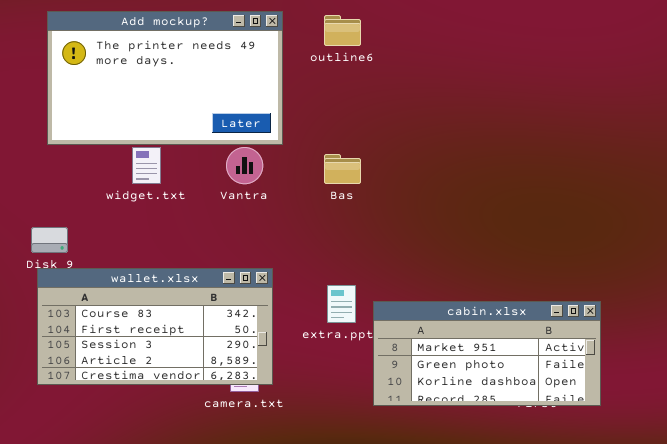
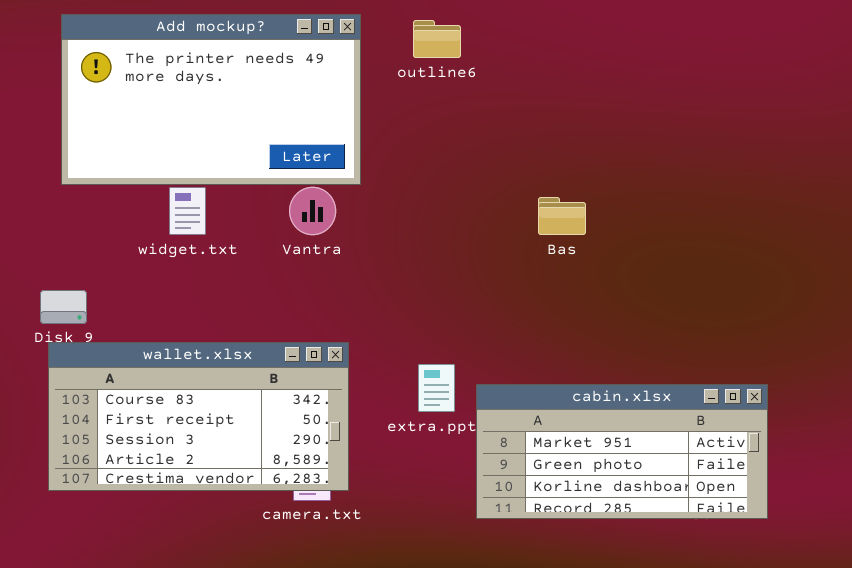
Bas: [324,154,361,184] -> [538,197,586,235], moved

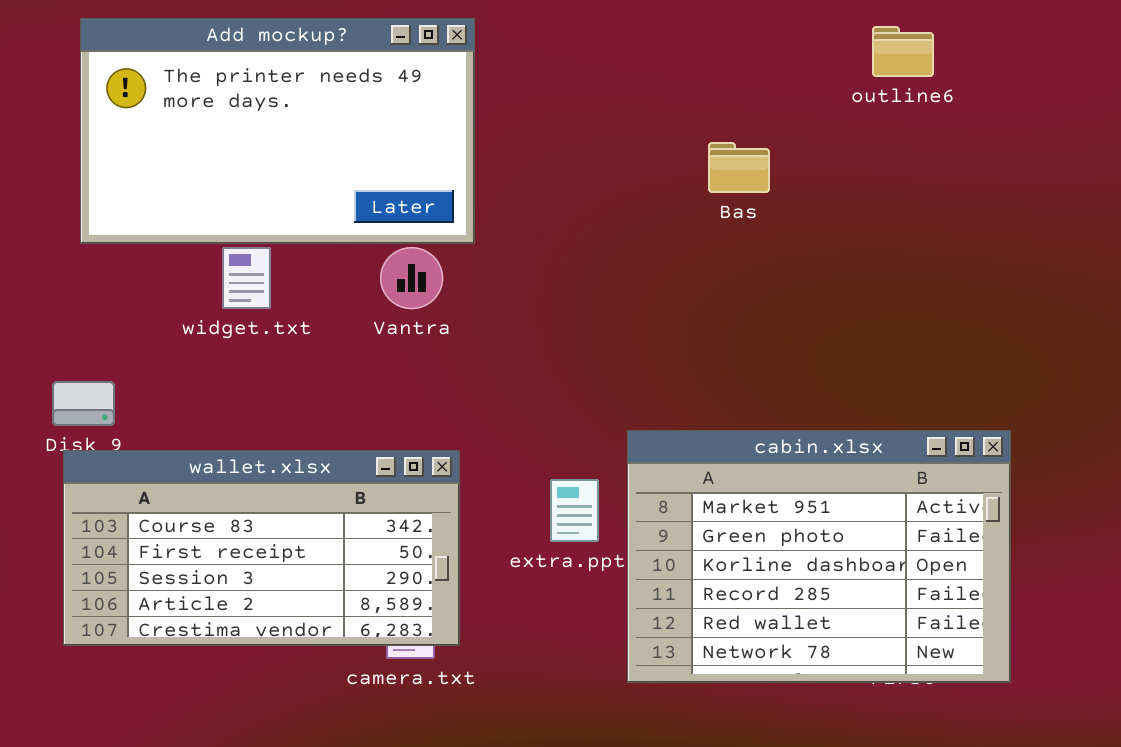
outline6: [413,20,461,58] -> [872,26,934,77], moved
Bas: [538,197,586,235] -> [708,142,770,193], moved
cabin.xlsx: [476,384,768,519] -> [627,430,1011,683], resized

